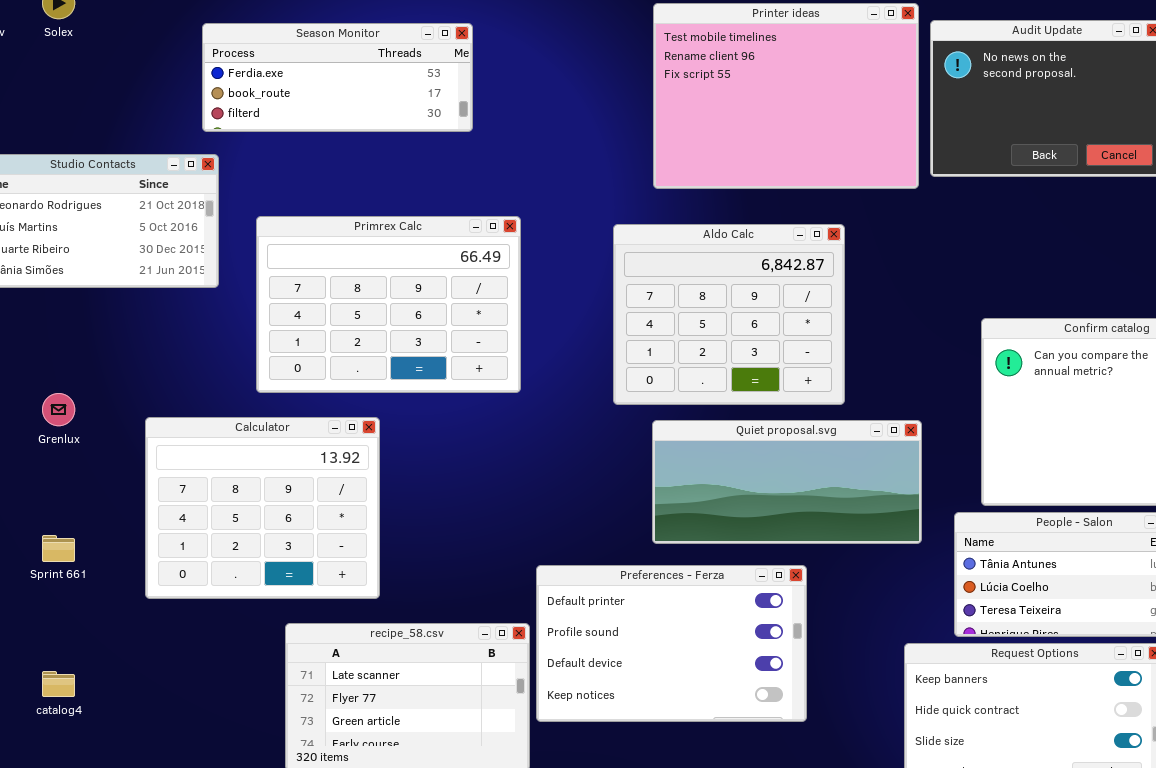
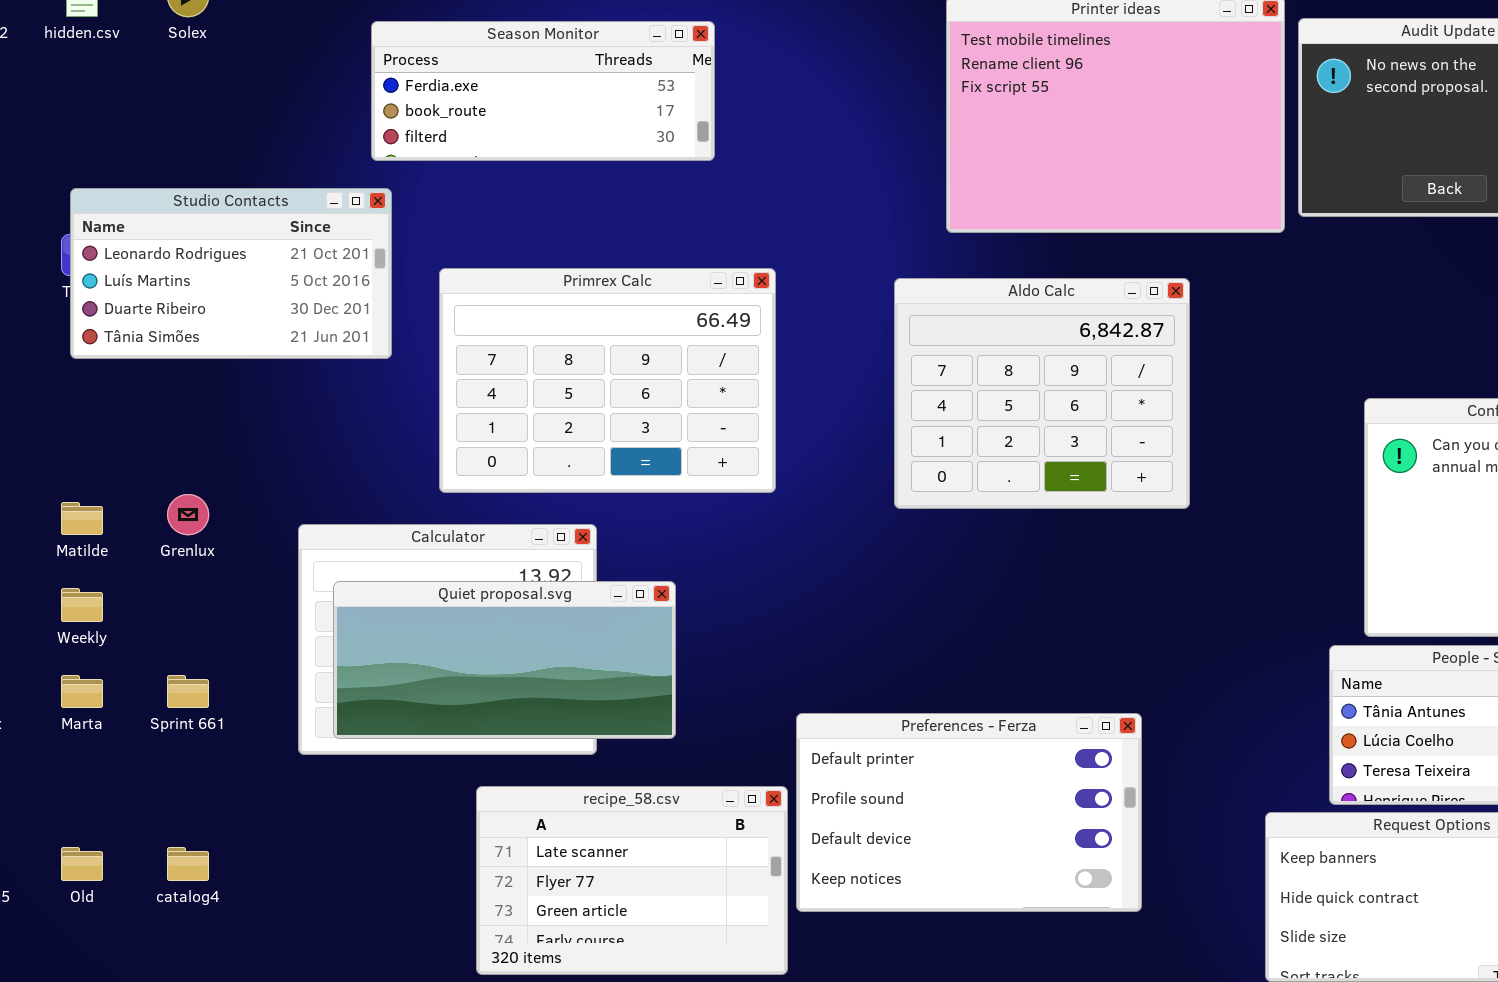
Quiet proposal.svg: [652,420,922,544] -> [333,581,676,739], moved

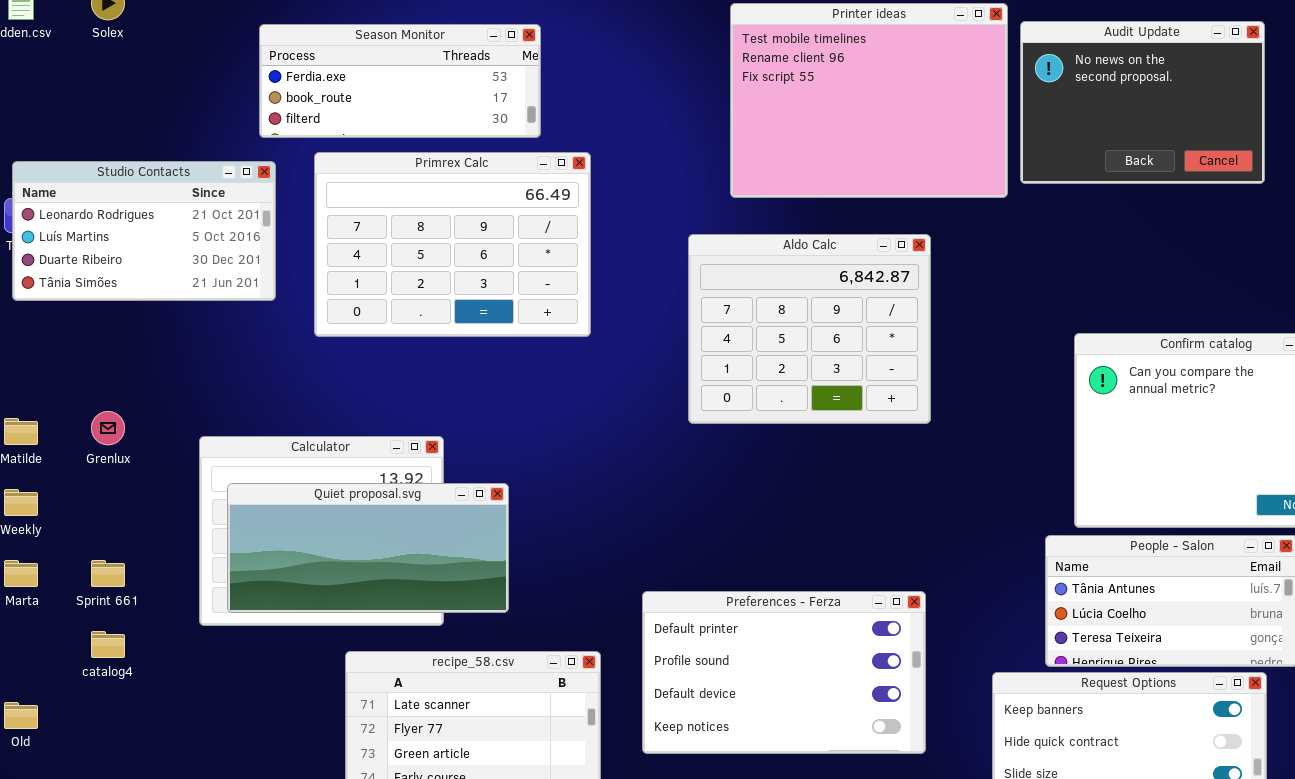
Primrex Calc: [439,268,776,493] -> [314,152,591,337], moved
Preferences - Ferza: [796,713,1142,912] -> [642,591,926,754], moved
catalog4: [167,847,209,881] -> [91,631,125,658], moved

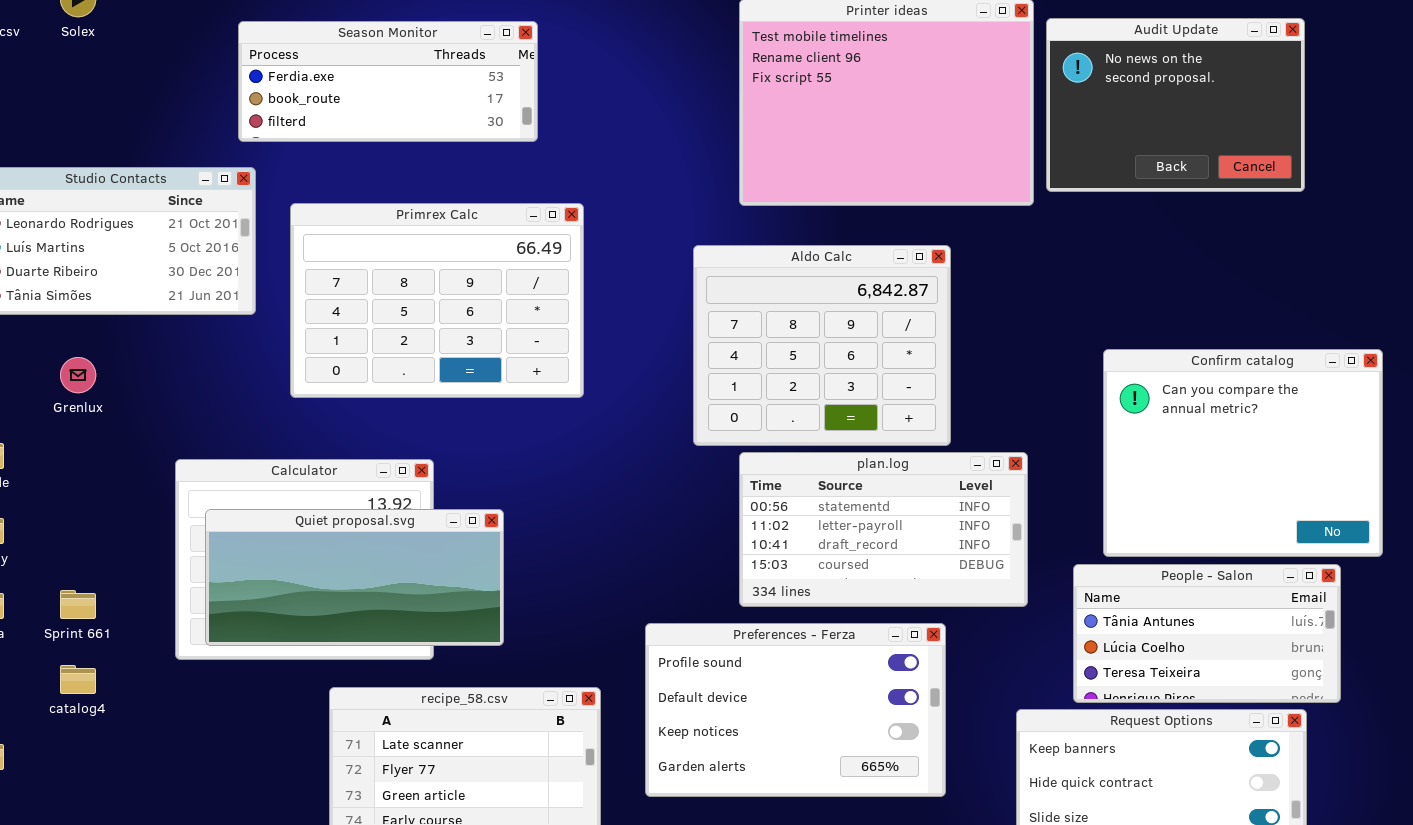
Primrex Calc: [314,152,591,337] -> [290,203,584,398], moved
Grenlux: [91,411,125,445] -> [60,357,96,393], moved
plan.log: none -> [739,452,1028,607], opened
Preferences - Ferza: [642,591,926,754] -> [645,623,946,797], scrolled down 1 row

